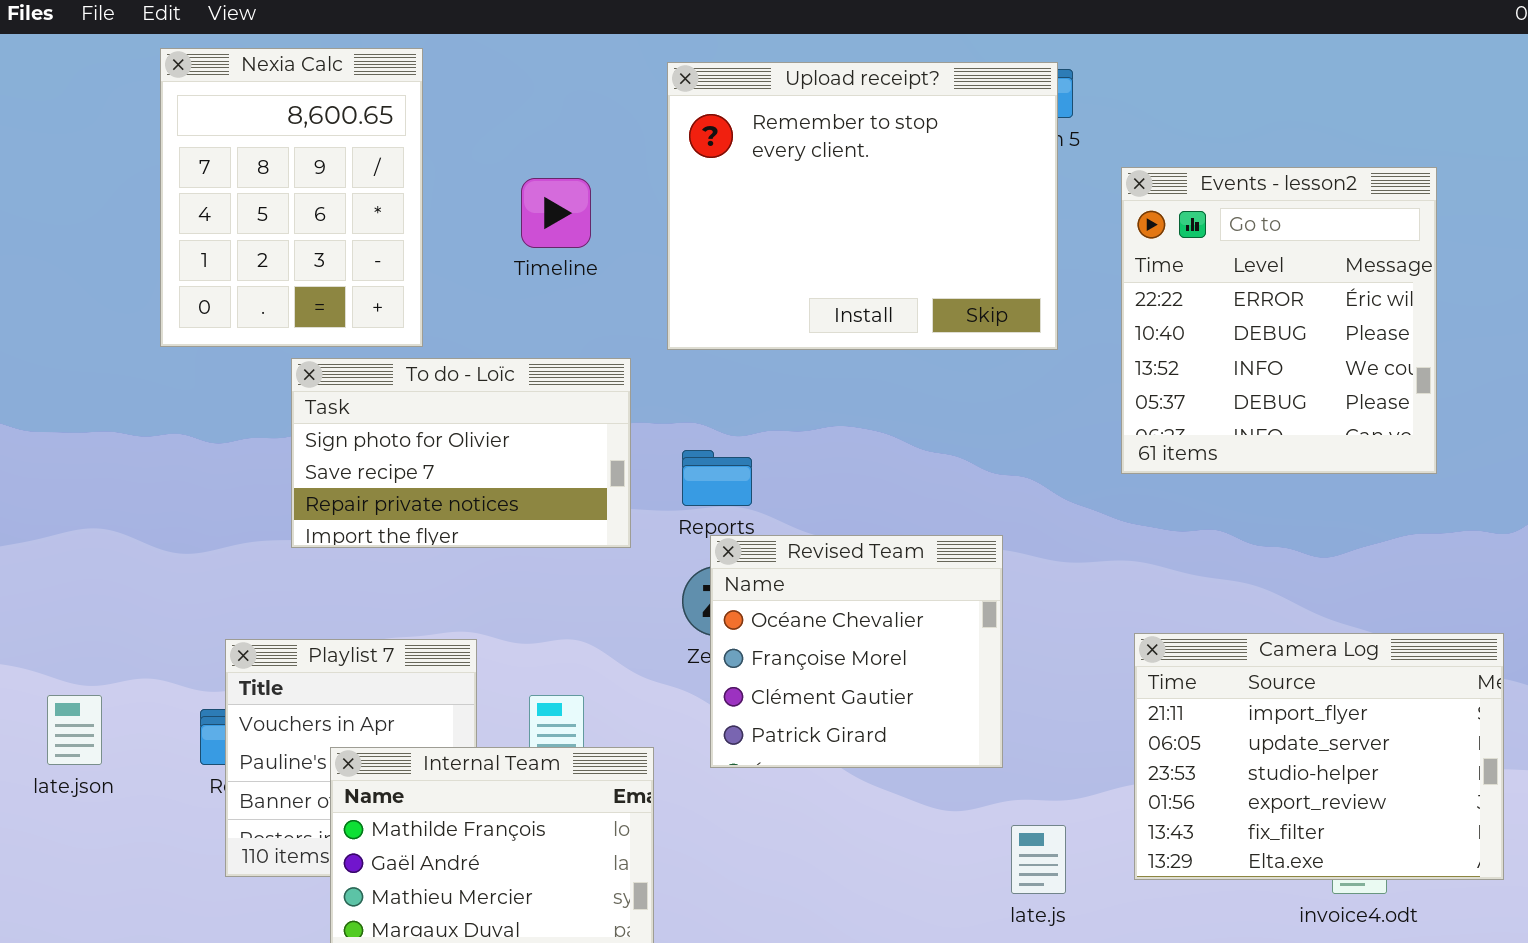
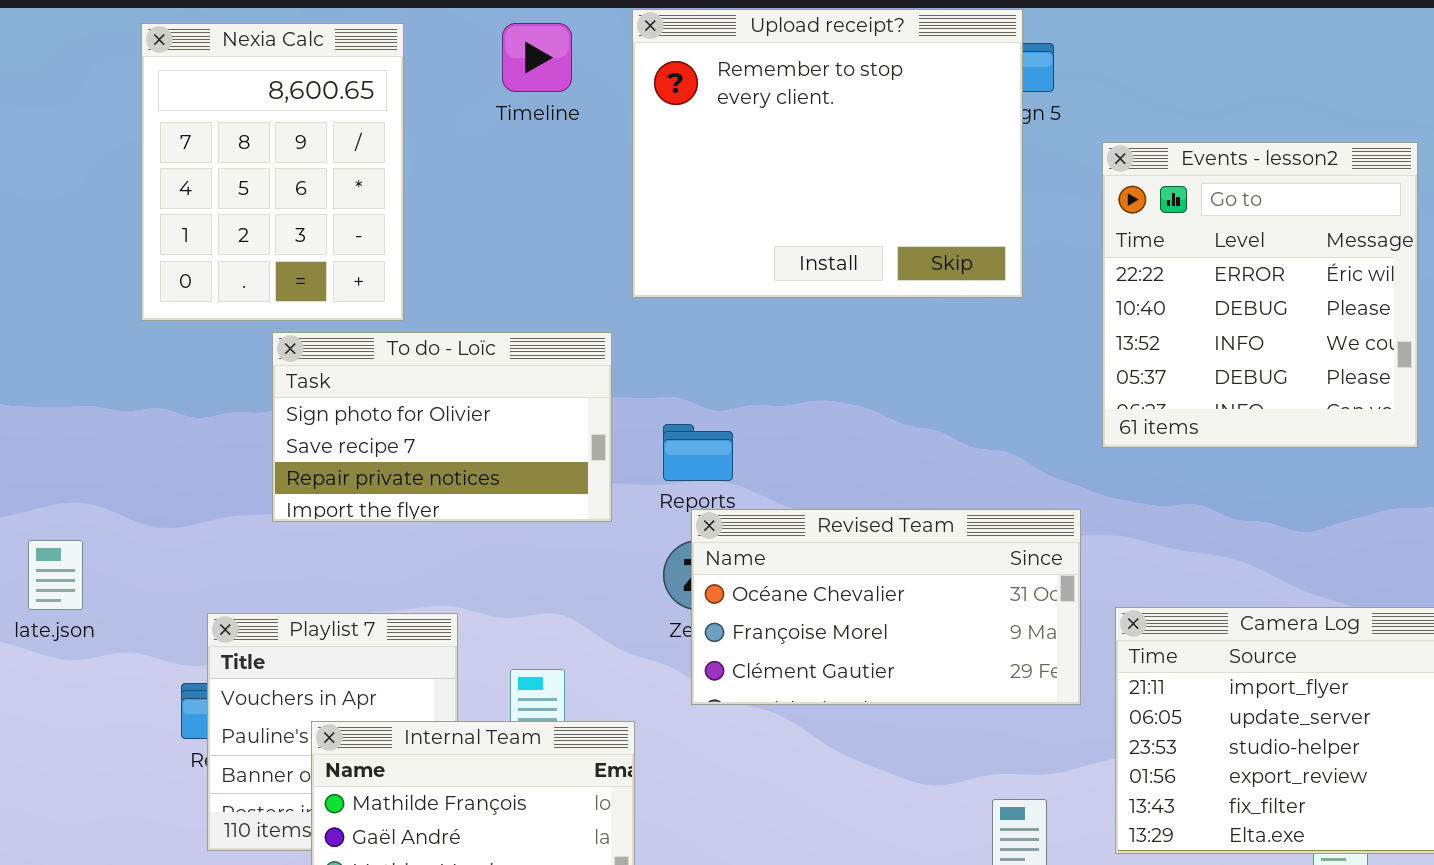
Upload receipt?: [667,62,1058,350] -> [632,9,1023,298], moved
Timeline: [521,178,591,248] -> [502,23,572,92], moved
Revised Team: [710,535,1003,768] -> [691,509,1081,705], resized
late.json: [47,695,102,765] -> [28,540,83,610], moved

